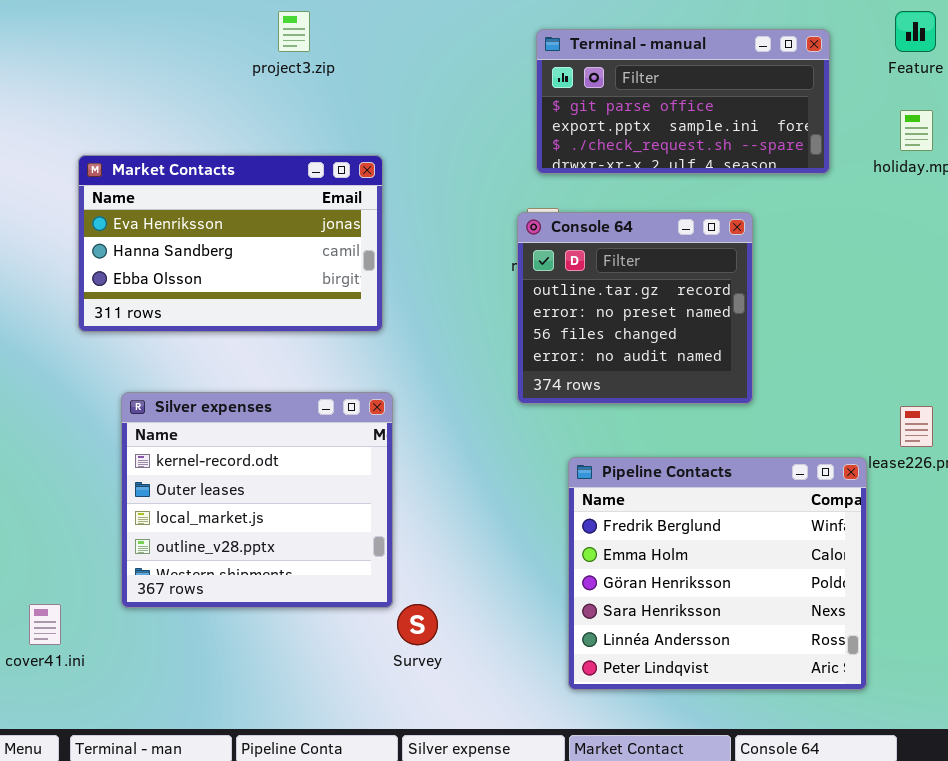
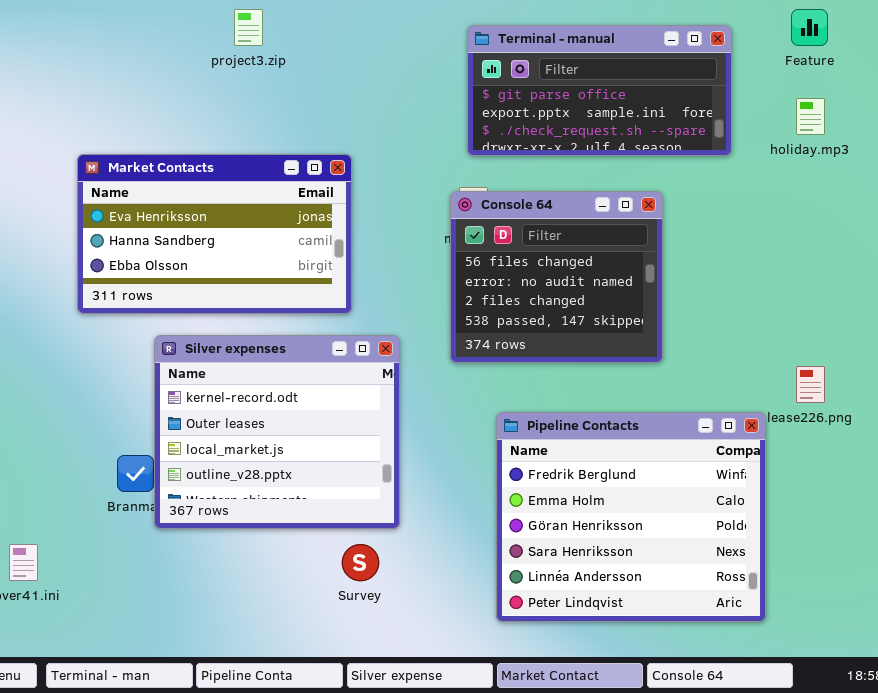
Market Contacts: [78,155,383,332] -> [77,154,352,314], moved
Console 64: [517,212,753,404] -> [450,191,663,363], scrolled down 2 rows
Silver expenses: [121,392,393,608] -> [154,335,400,529], moved

